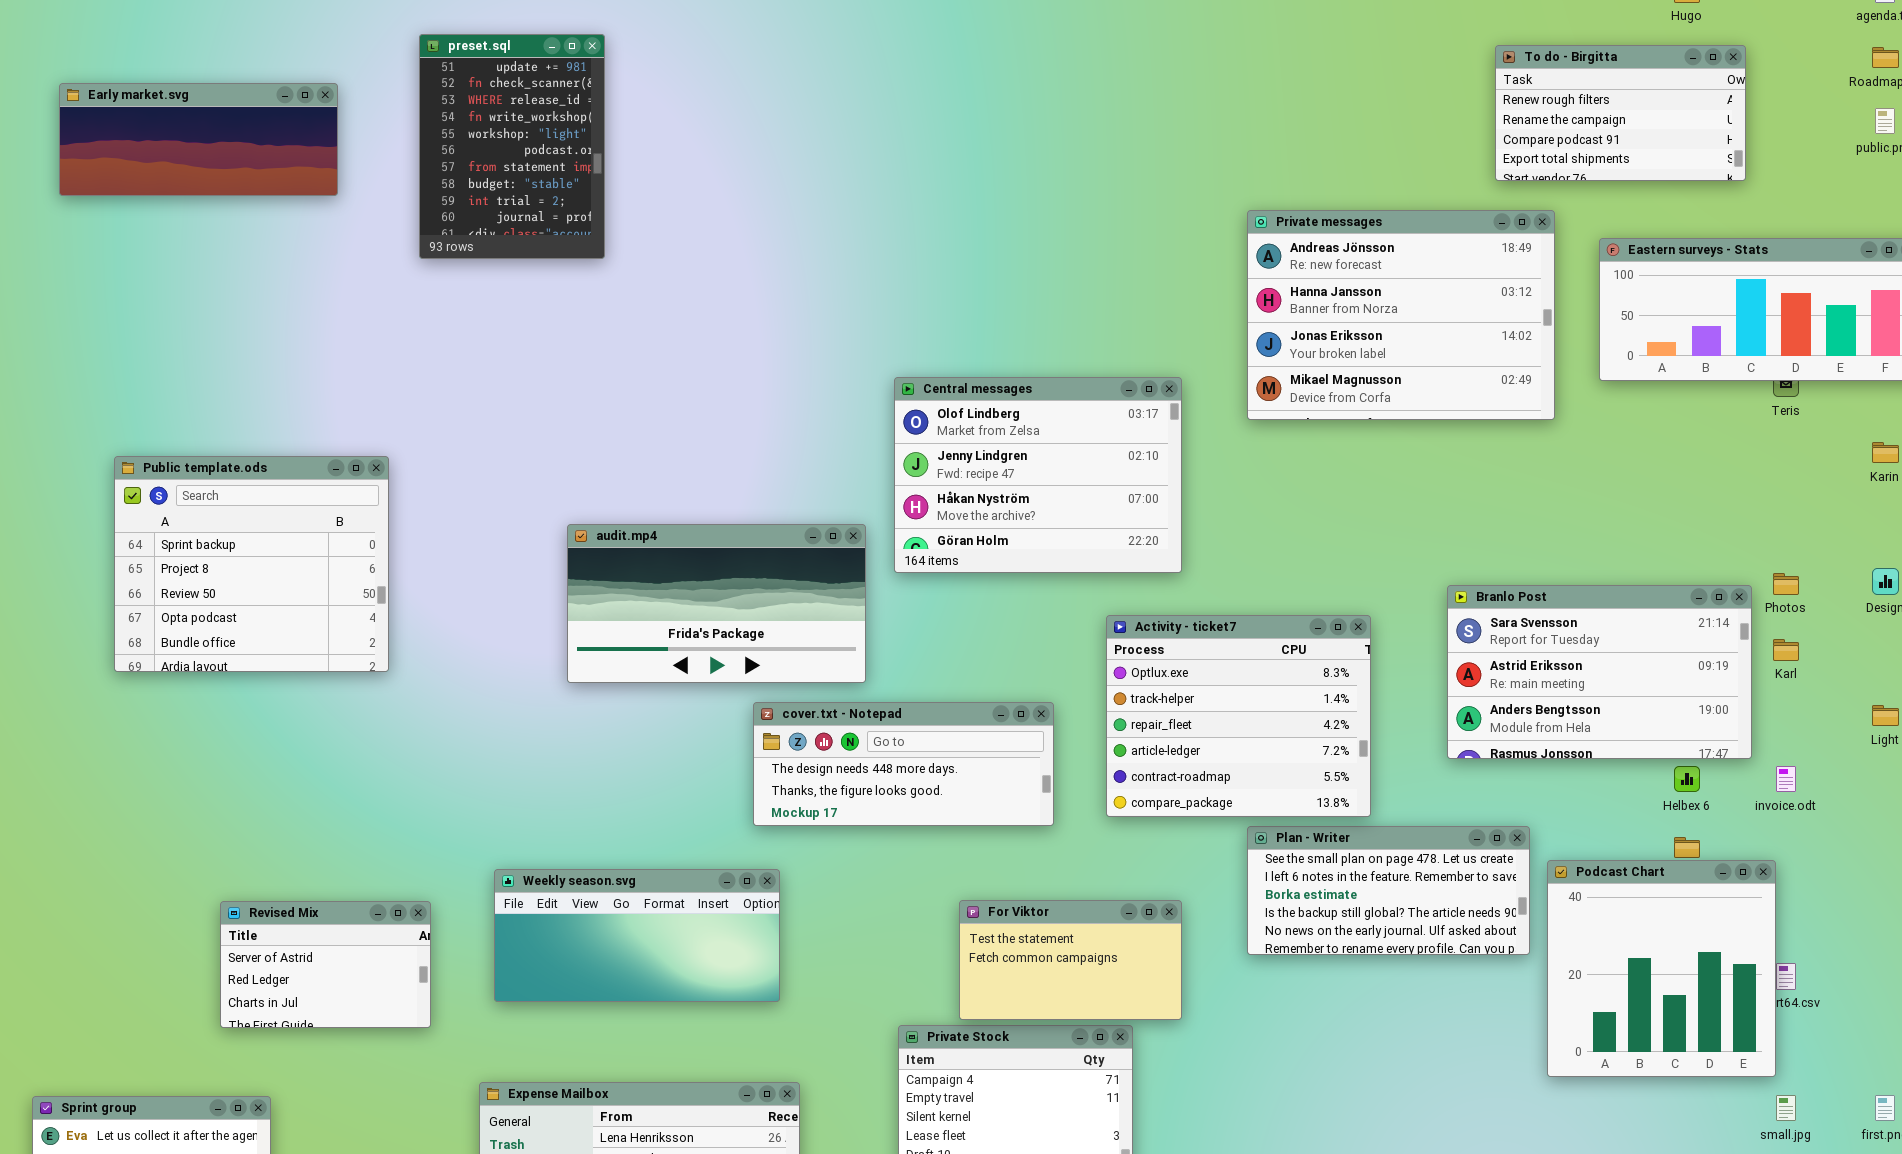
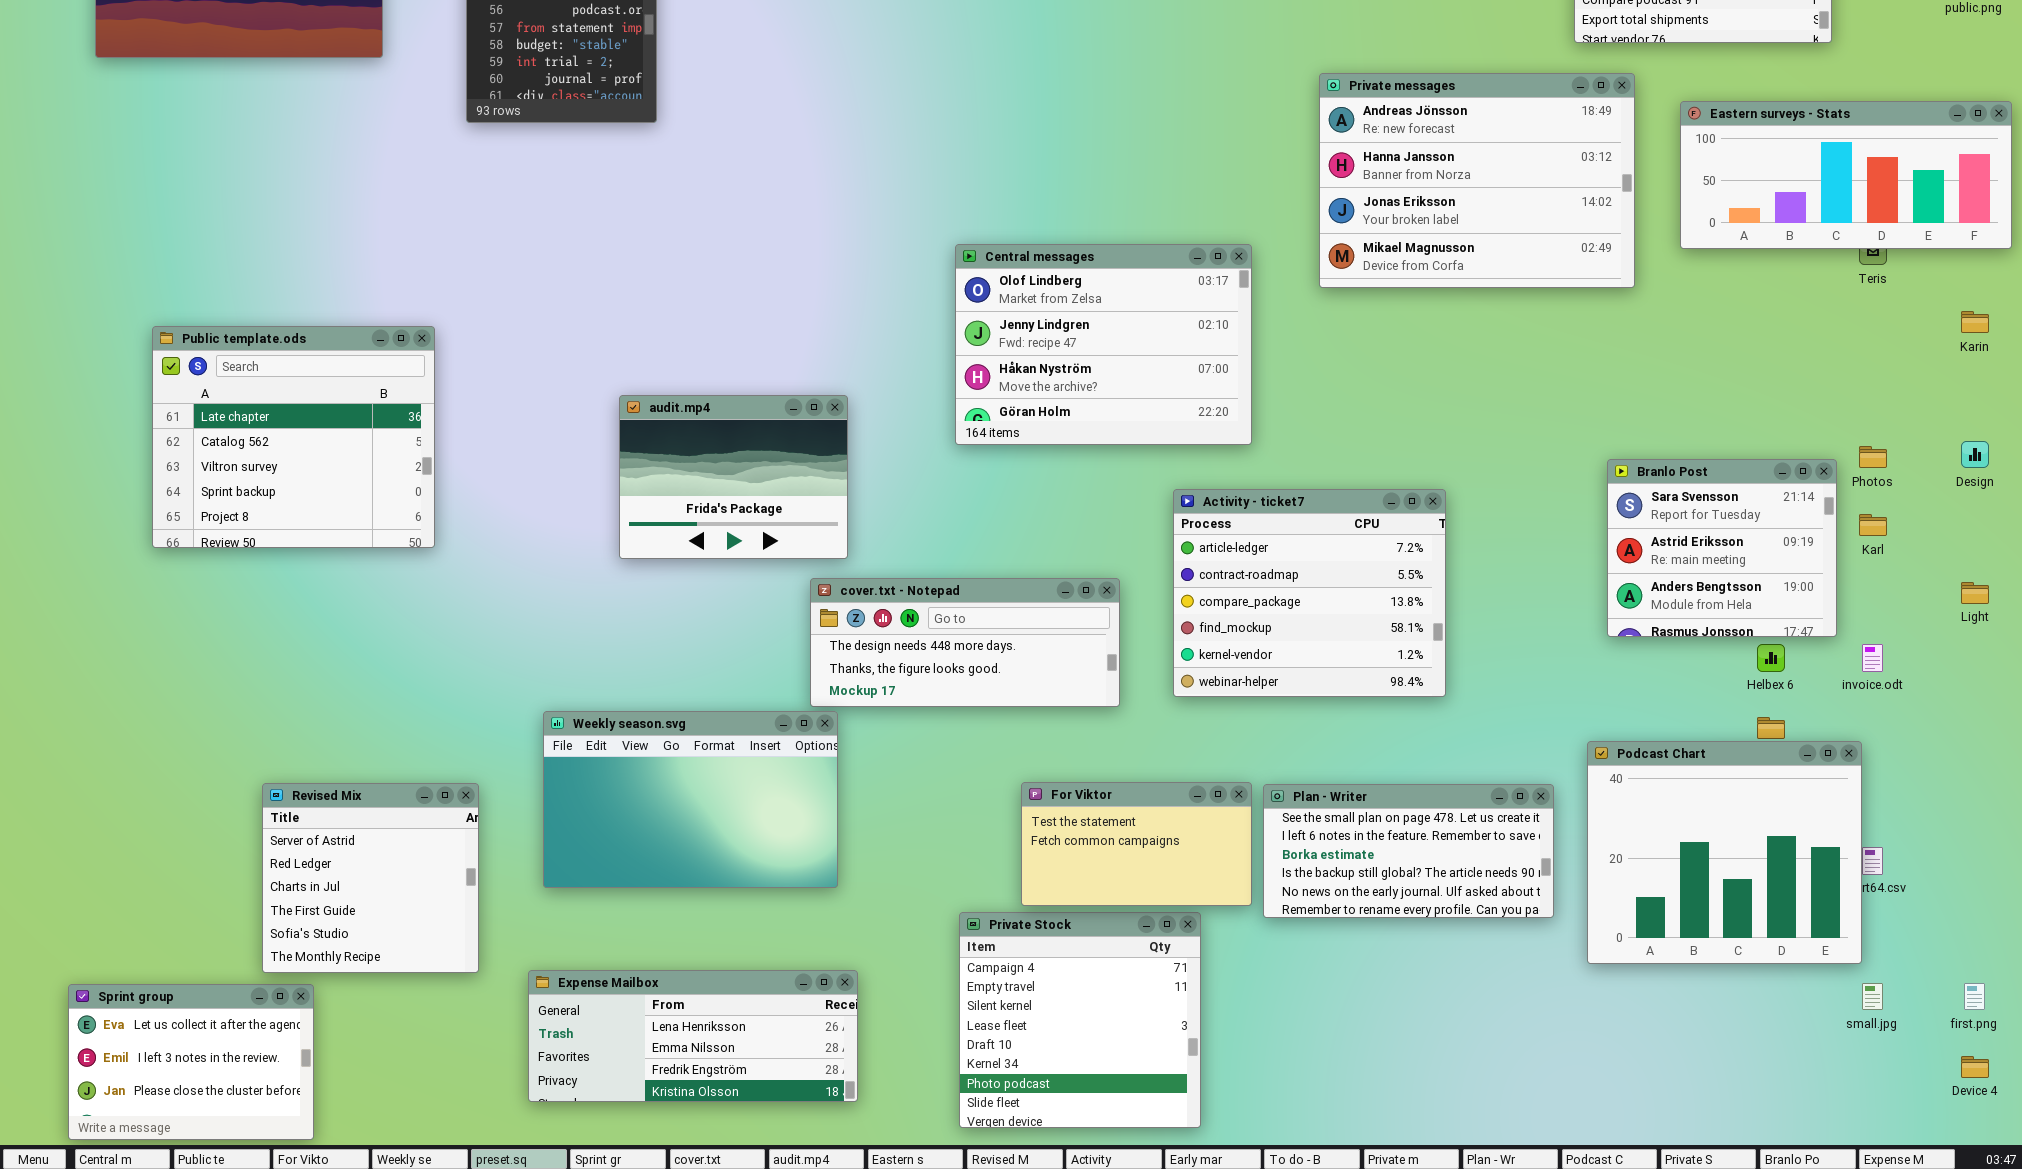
Public template.ods: [114,456,389,672] -> [152,326,435,548], scrolled up 3 rows
audit.mp4: [567,524,866,683] -> [619,395,848,559], resized
Branlo Post: [1447,585,1752,759] -> [1607,459,1837,637], resized
Activity - ticket7: [1106,615,1371,817] -> [1173,489,1446,697], scrolled down 3 rows
Plan - Writer: [1247,826,1530,955] -> [1263,784,1554,918], moved
Podcast Chart: [1547,860,1776,1077] -> [1587,741,1862,964], resized
Weekly season.svg: [494,869,780,1002] -> [543,711,838,888], resized
Revised Mix: [220,901,431,1028] -> [262,783,479,973], resized

